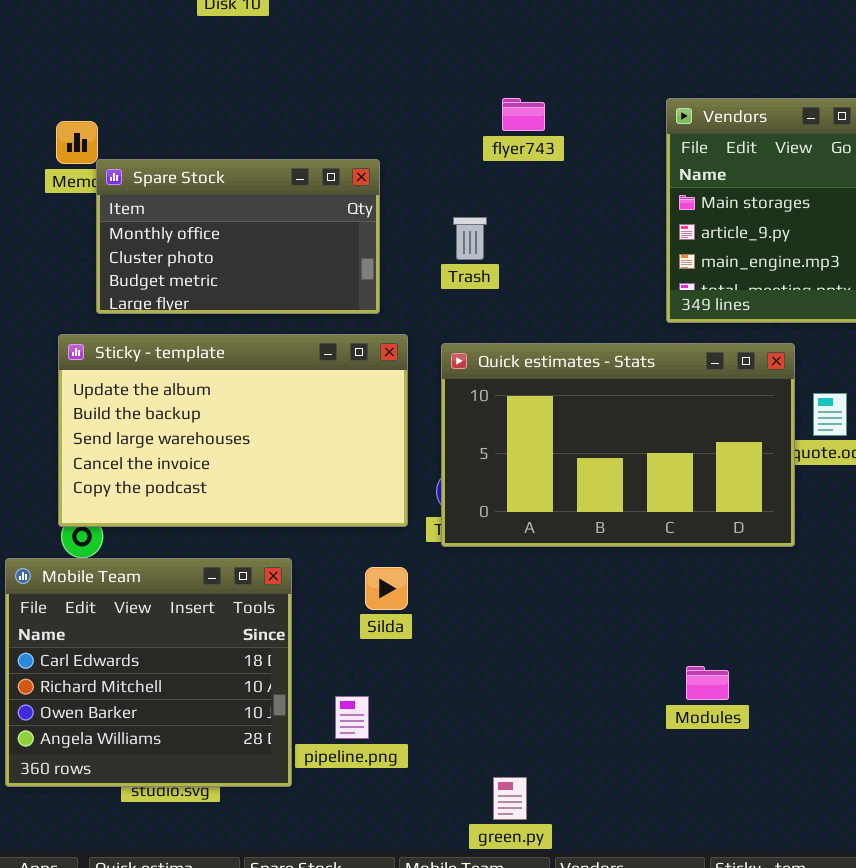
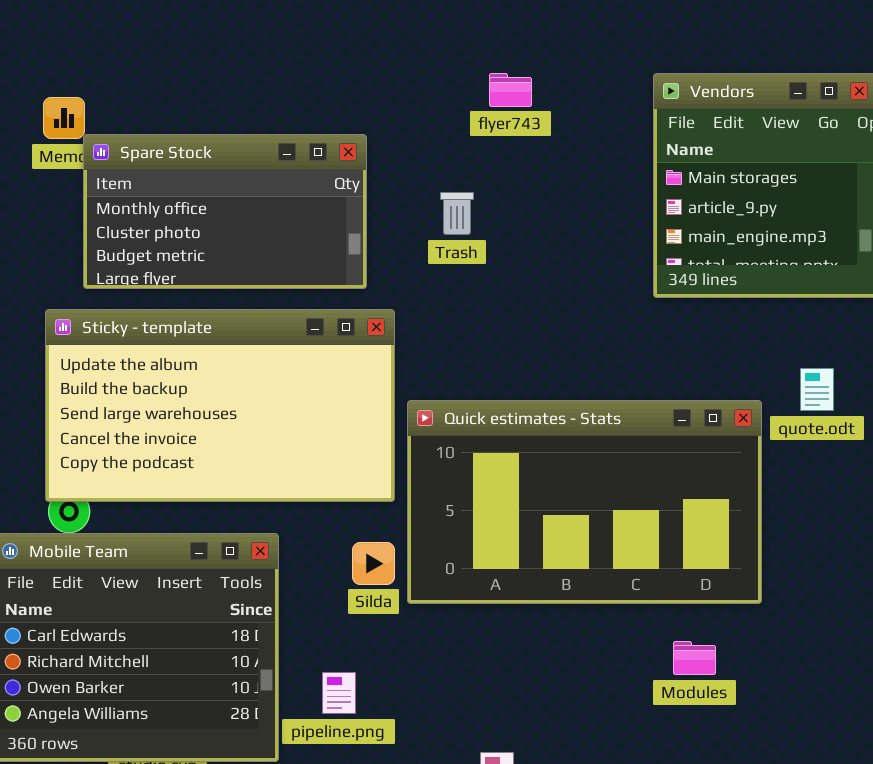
Quick estimates - Stats: [441,343,795,547] -> [407,400,762,604], moved

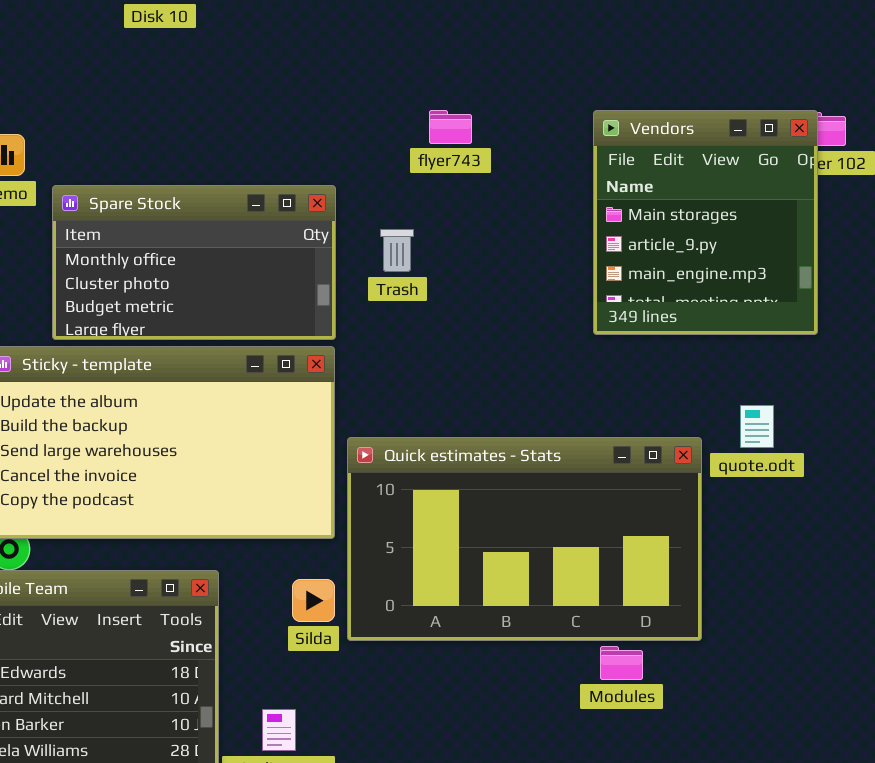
Spare Stock: [83,134,367,289] -> [52,185,336,340], moved
Modules: [673,641,716,675] -> [600,646,643,680], moved

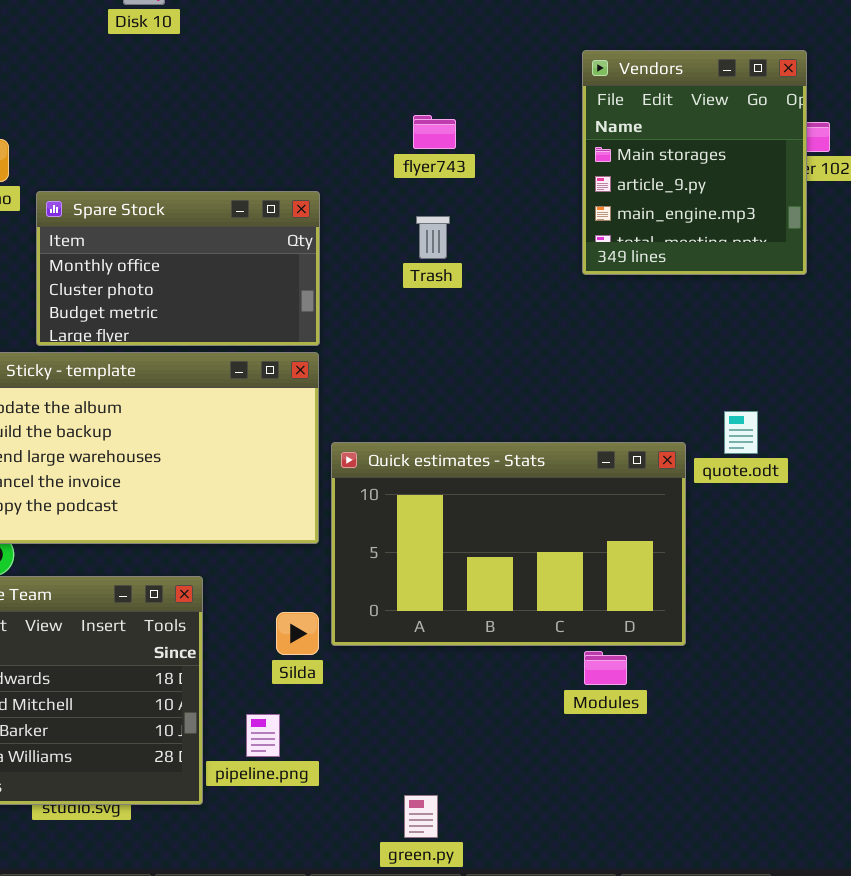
Vendors: [593,110,818,335] -> [582,50,807,275], moved
Trash: [380,229,414,272] -> [416,216,450,259], moved
Silda: [292,579,335,622] -> [276,612,319,655], moved

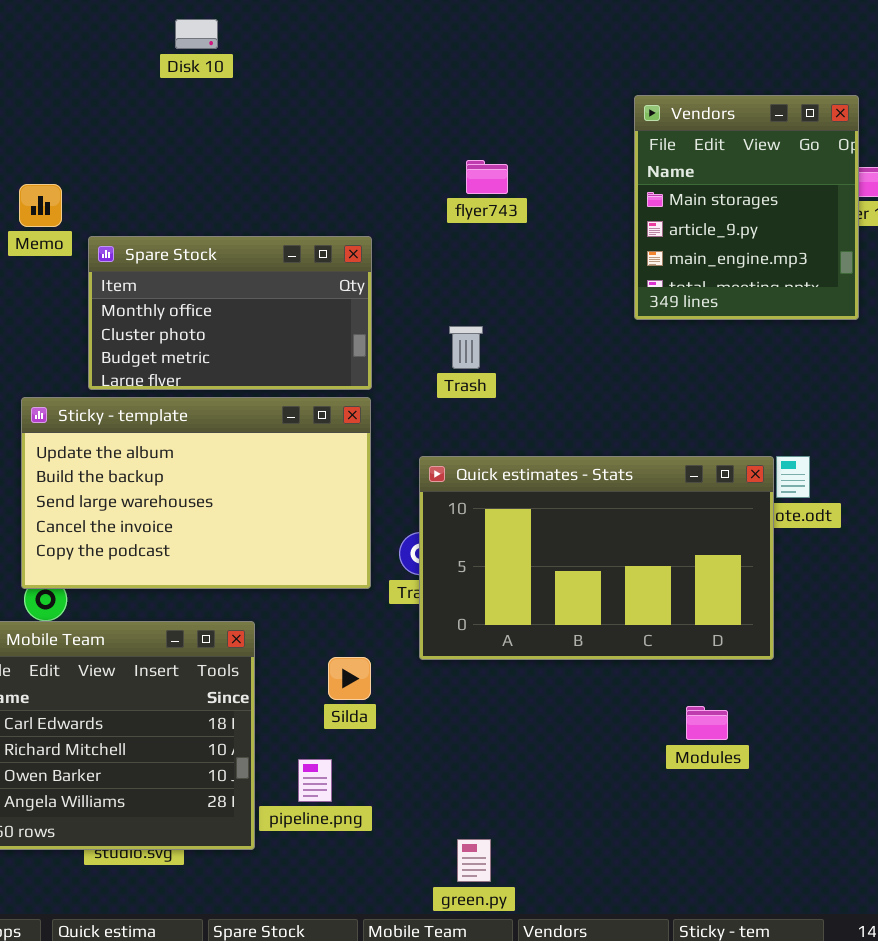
Trash: [416,216,450,259] -> [449,326,483,369], moved
Quick estimates - Stats: [331,442,686,646] -> [419,456,774,660], moved
Modules: [584,651,627,685] -> [686,706,728,740], moved

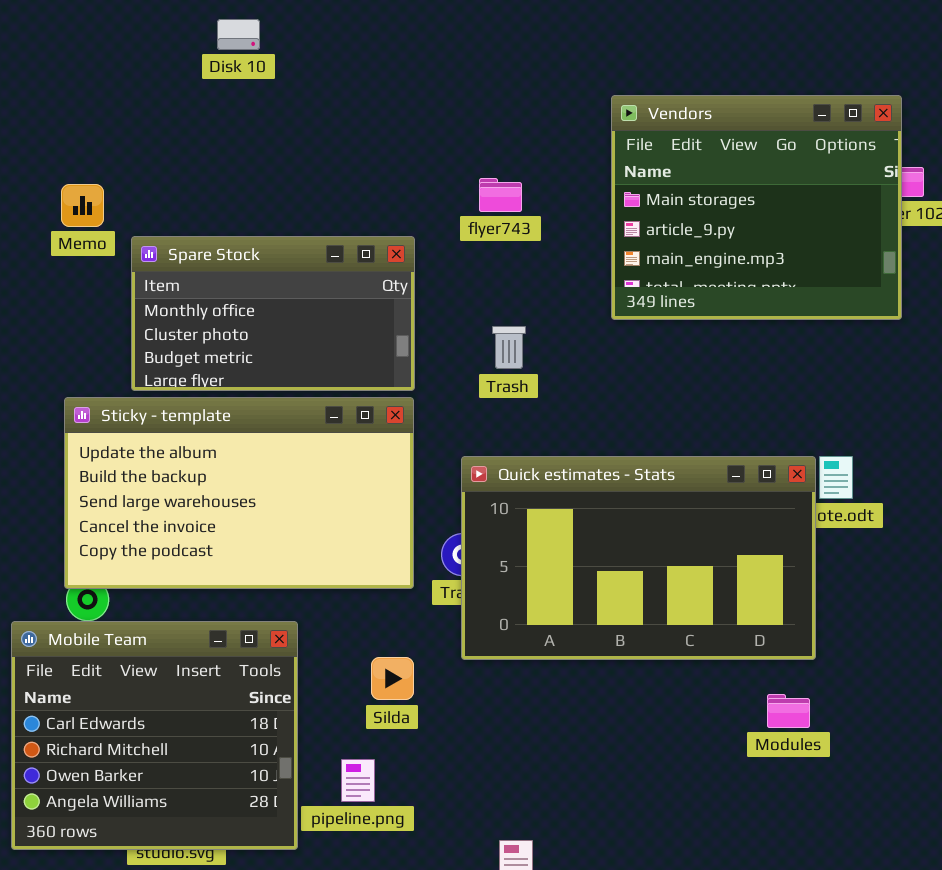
Vendors: [634,95,859,320] -> [611,95,902,320], resized
flyer743: [466,160,508,194] -> [479,178,522,212], moved
Modules: [686,706,728,740] -> [767,694,810,728], moved

